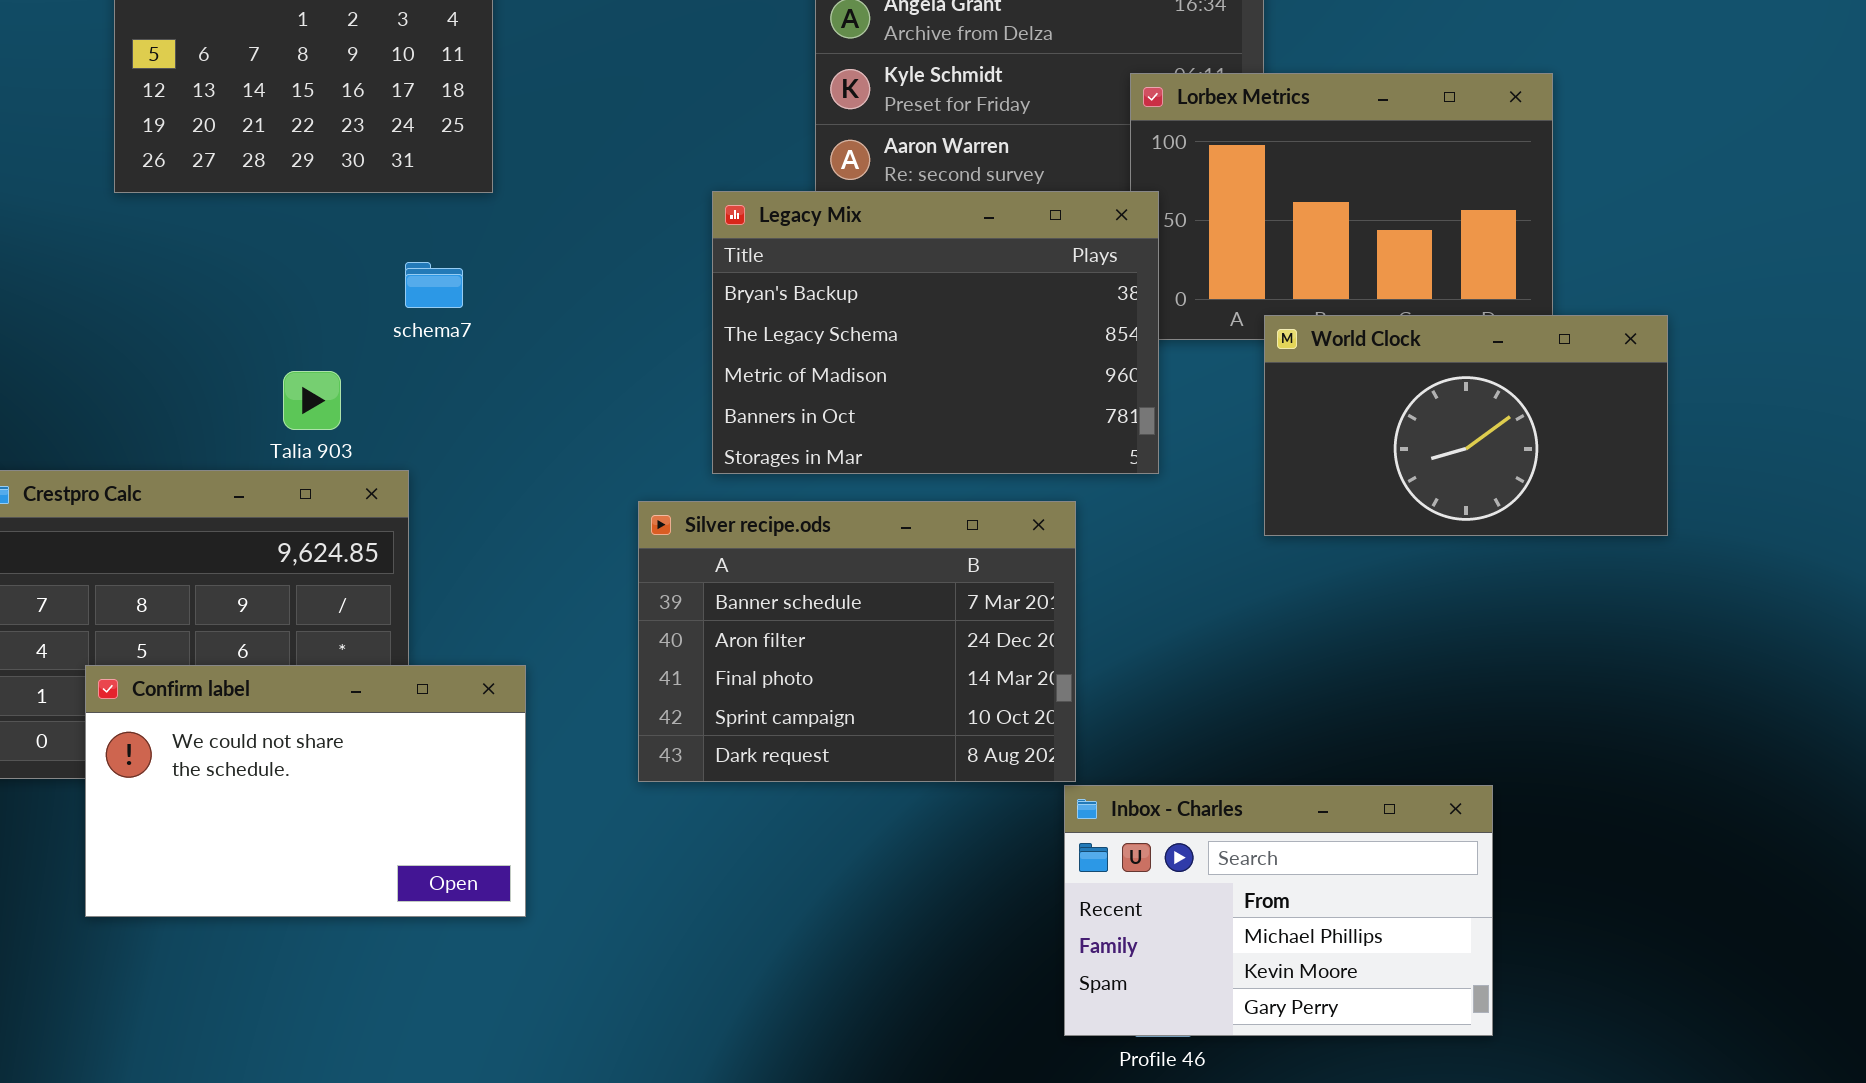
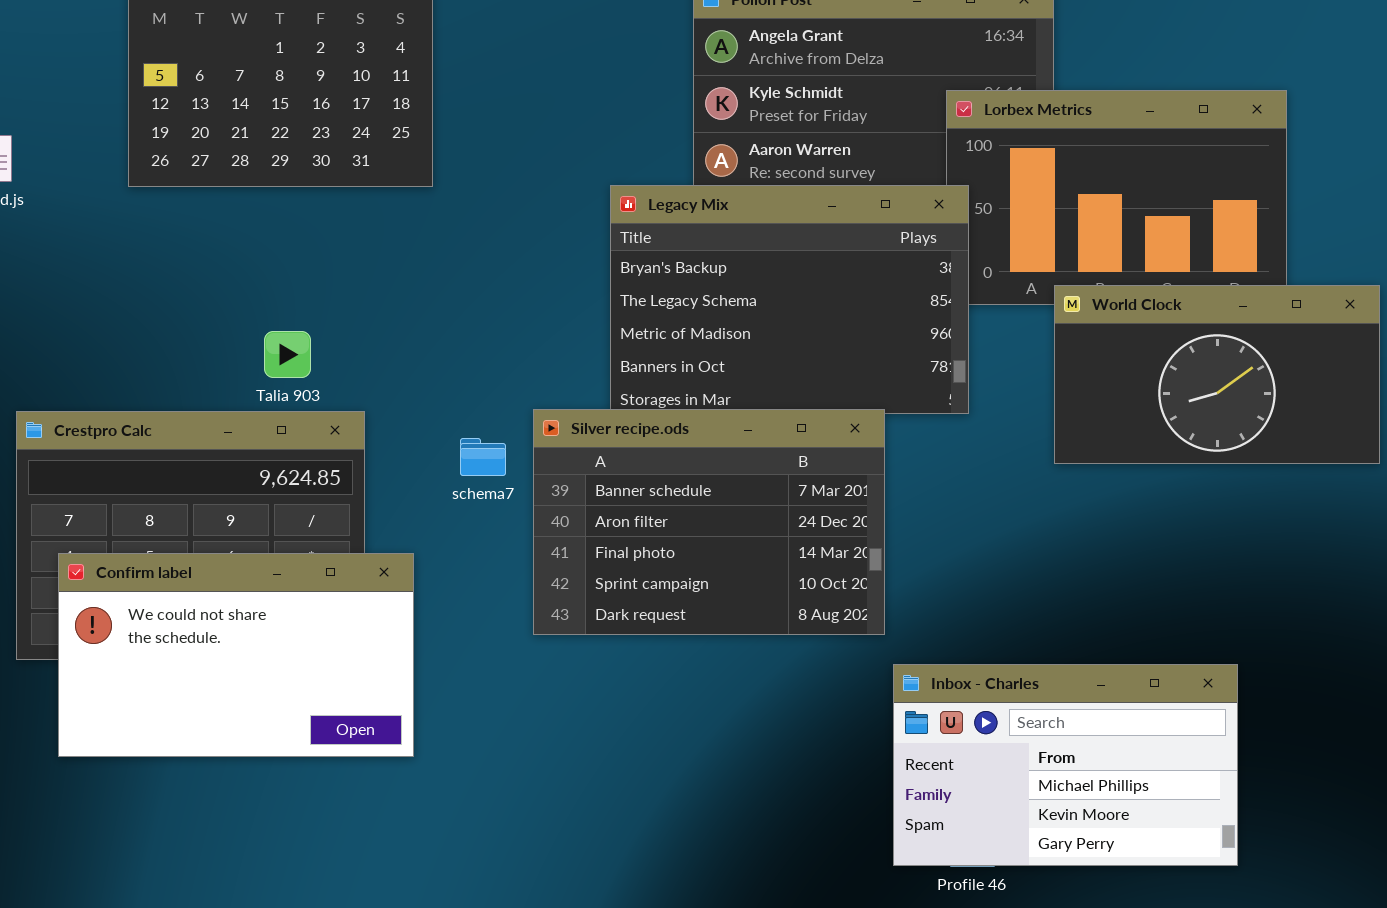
schema7: [405,262,463,308] -> [460,438,506,476], moved
Silver recipe.ods: [638,501,1076,782] -> [533,409,885,635], moved
Confirm label: [85,665,526,917] -> [58,553,414,757], moved

